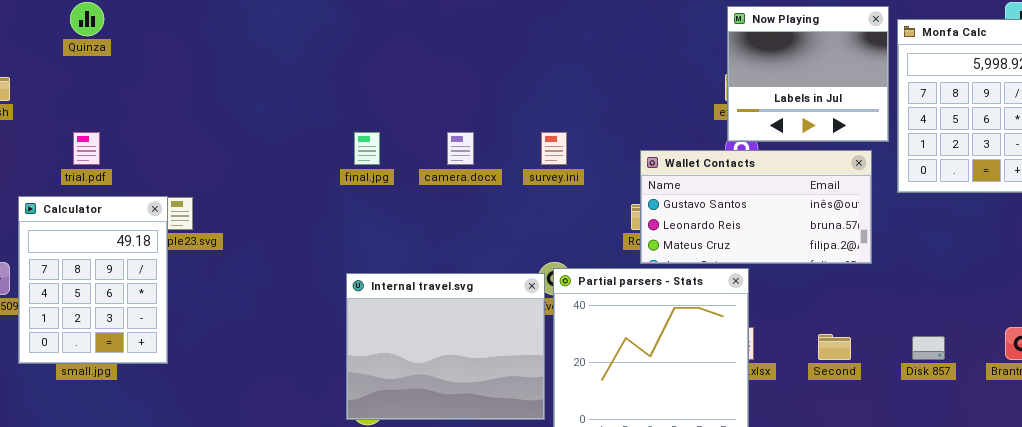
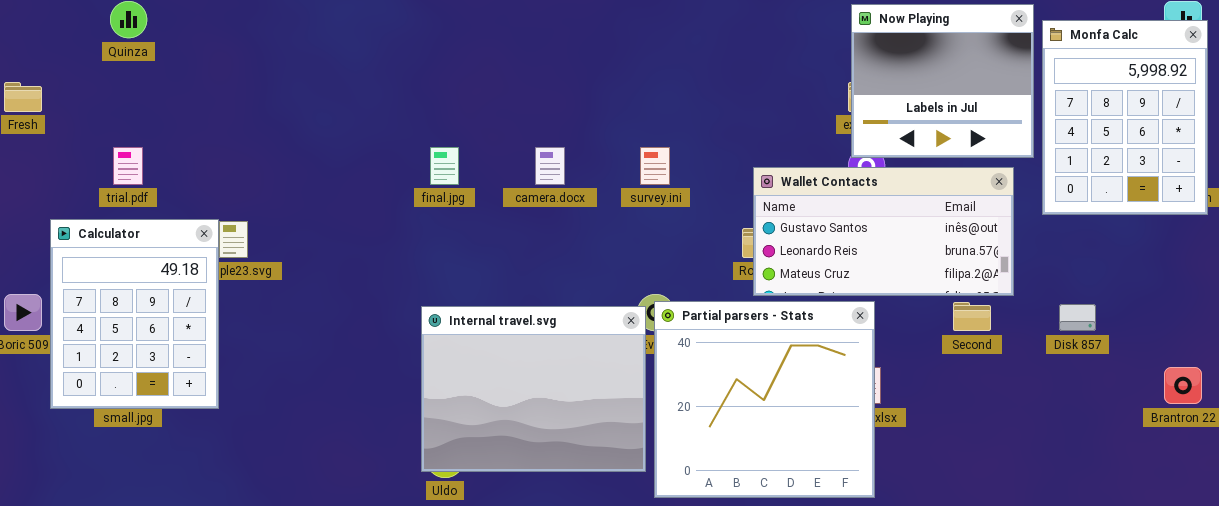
Second: [818,334,851,360] -> [953,302,991,331], moved
Disk 857: [912,336,945,360] -> [1059,304,1096,331], moved

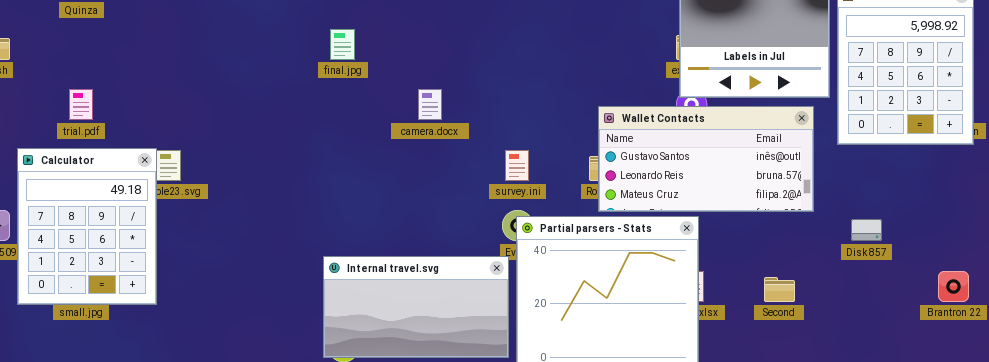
final.jpg: [430,147,459,185] -> [330,29,355,60], moved
survey.ini: [640,147,670,185] -> [505,150,529,181], moved
Second: [953,302,991,331] -> [764,277,795,302], moved
Internal travel.svg: [421,306,646,472] -> [323,256,509,358], resized

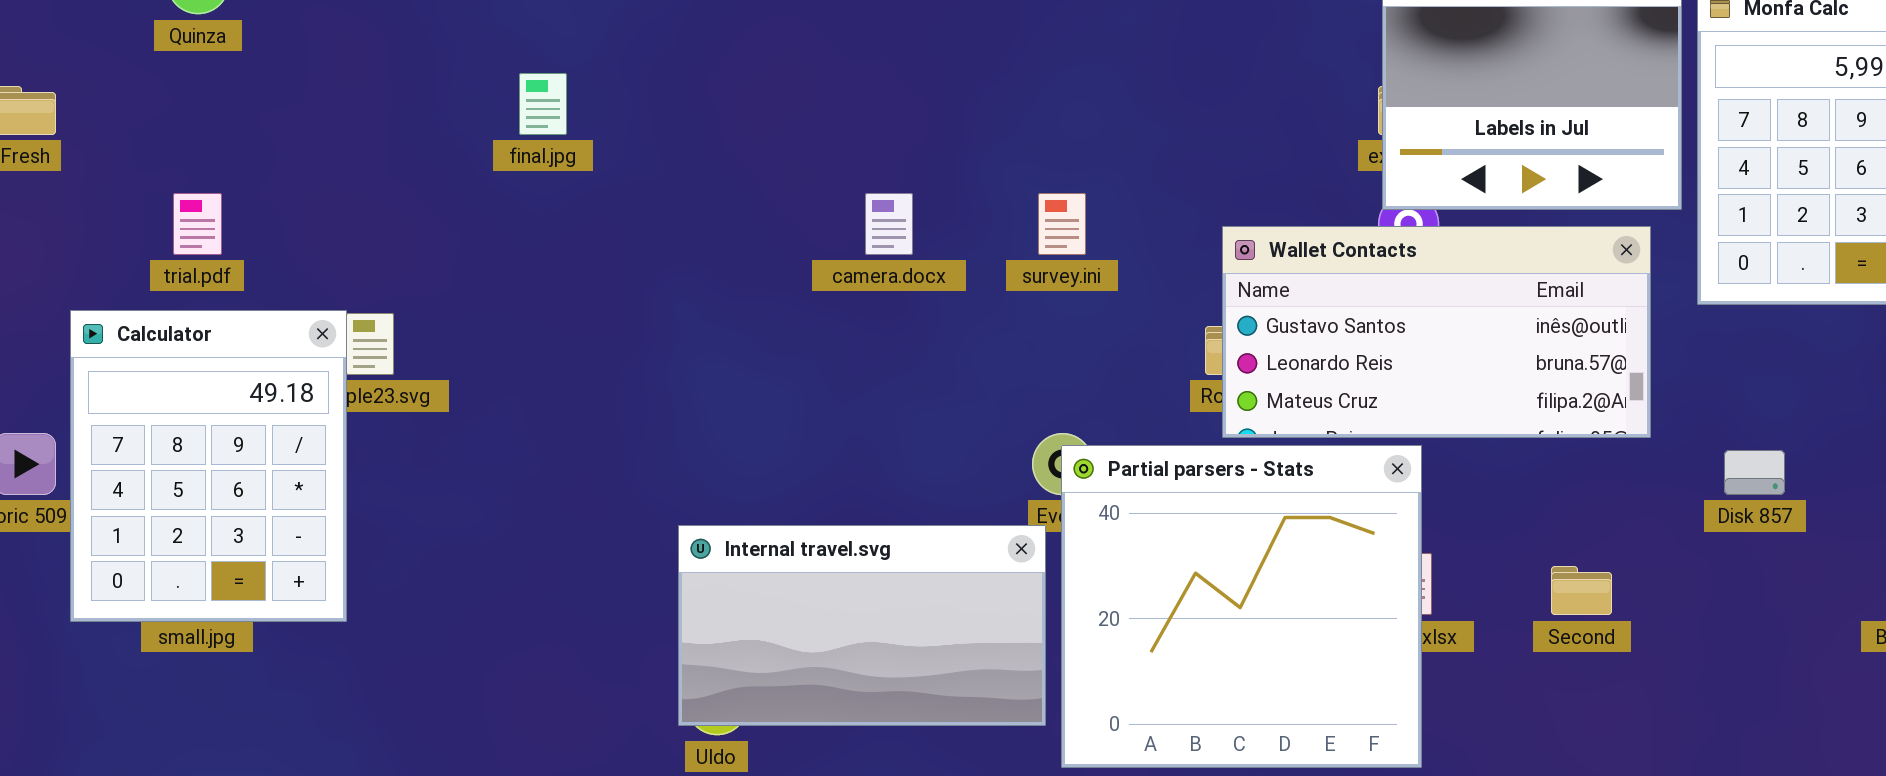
final.jpg: [330,29,355,60] -> [519,73,567,135], moved
survey.ini: [505,150,529,181] -> [1038,193,1086,255], moved

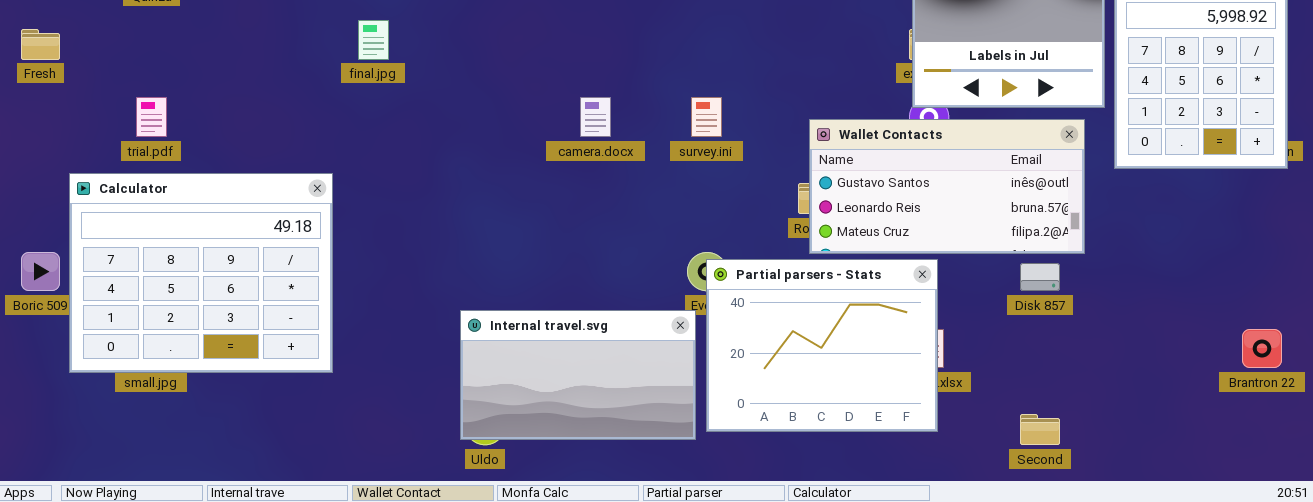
Calculator: [70,310,347,622] -> [69,173,333,373], resized
Partial parsers - Stats: [1061,445,1422,768] -> [706,259,938,432], resized
Disk 857: [1724,450,1785,495] -> [1020,263,1060,291], moved
Second: [1551,566,1612,615] -> [1020,414,1060,445], moved

